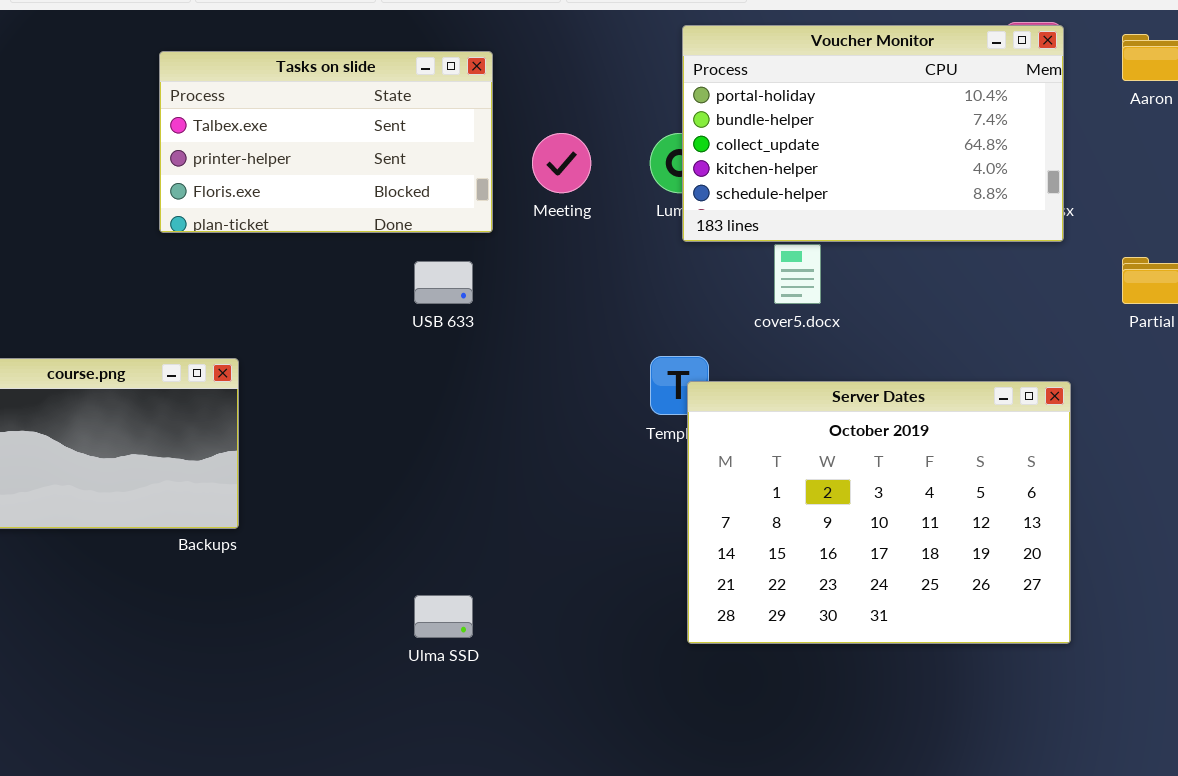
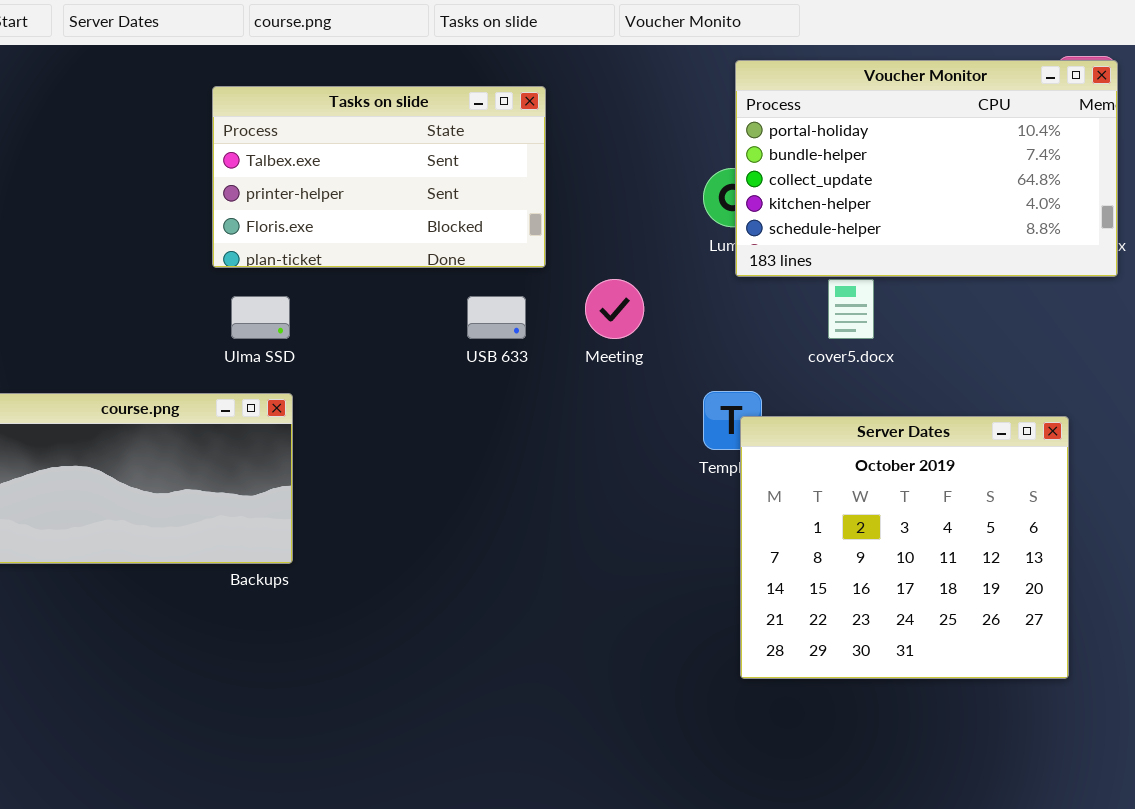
Meeting: [532,133,591,193] -> [585,279,644,339], moved
Server Dates: [687,381,1071,644] -> [740,416,1069,679], resized
Ulma SSD: [414,595,473,638] -> [231,296,290,339], moved

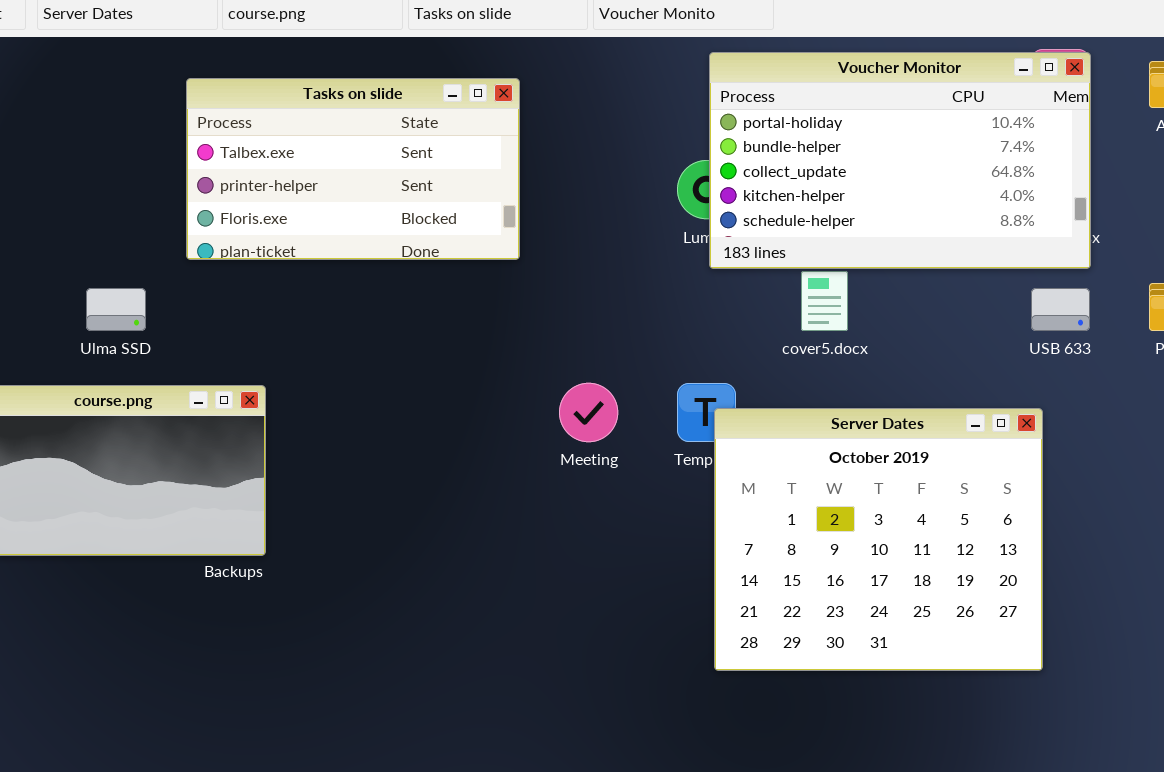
Meeting: [585,279,644,339] -> [559,383,618,442], moved
Ulma SSD: [231,296,290,339] -> [86,288,146,331], moved
USB 633: [467,296,526,339] -> [1031,288,1090,331], moved

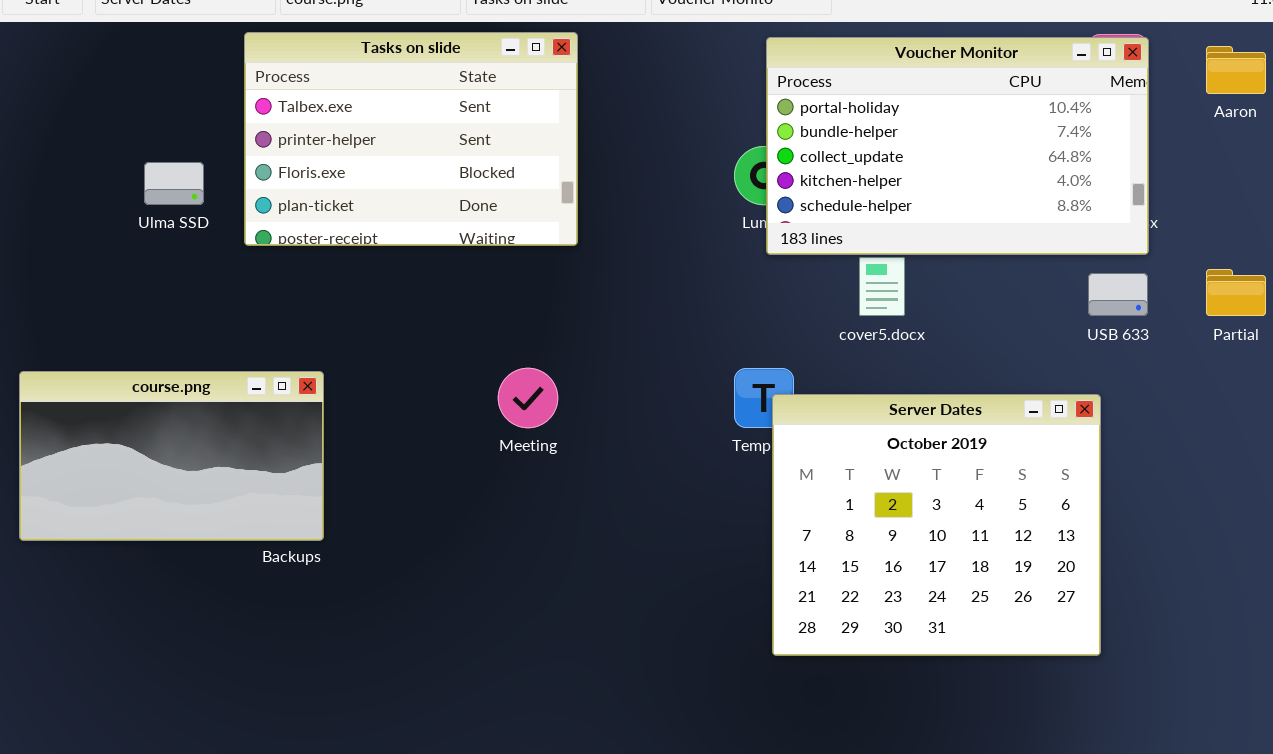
Tasks on slide: [186,78,520,260] -> [244,32,578,246], resized
Ulma SSD: [86,288,146,331] -> [144,162,204,205], moved
Meeting: [559,383,618,442] -> [498,368,558,428], moved

